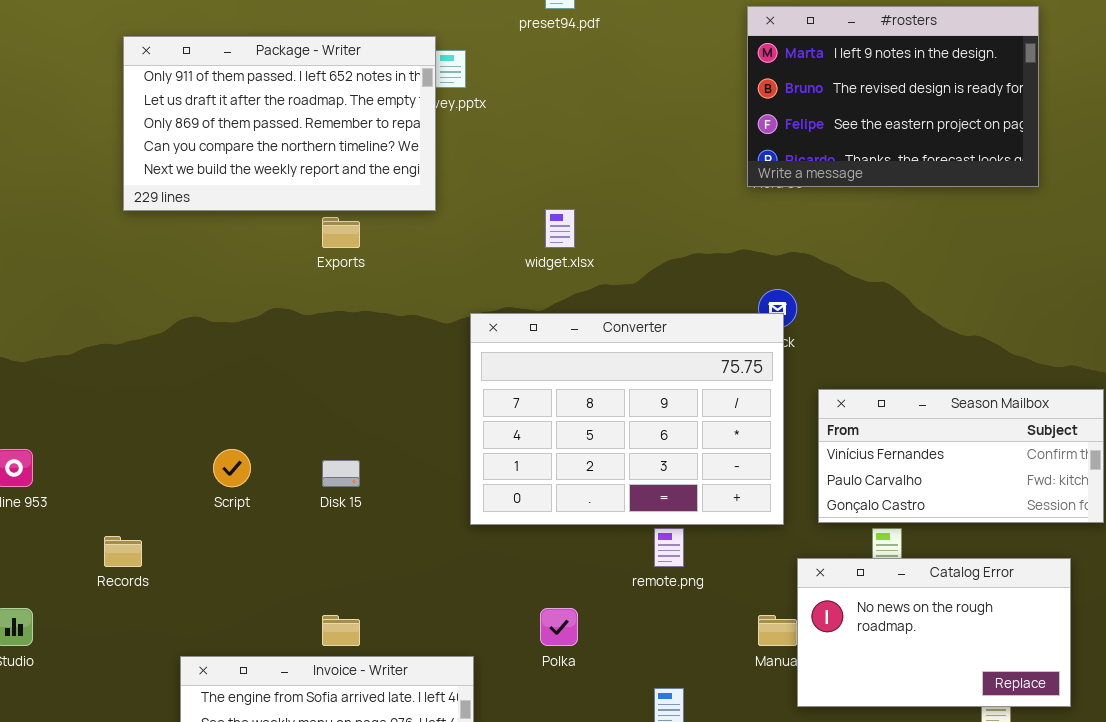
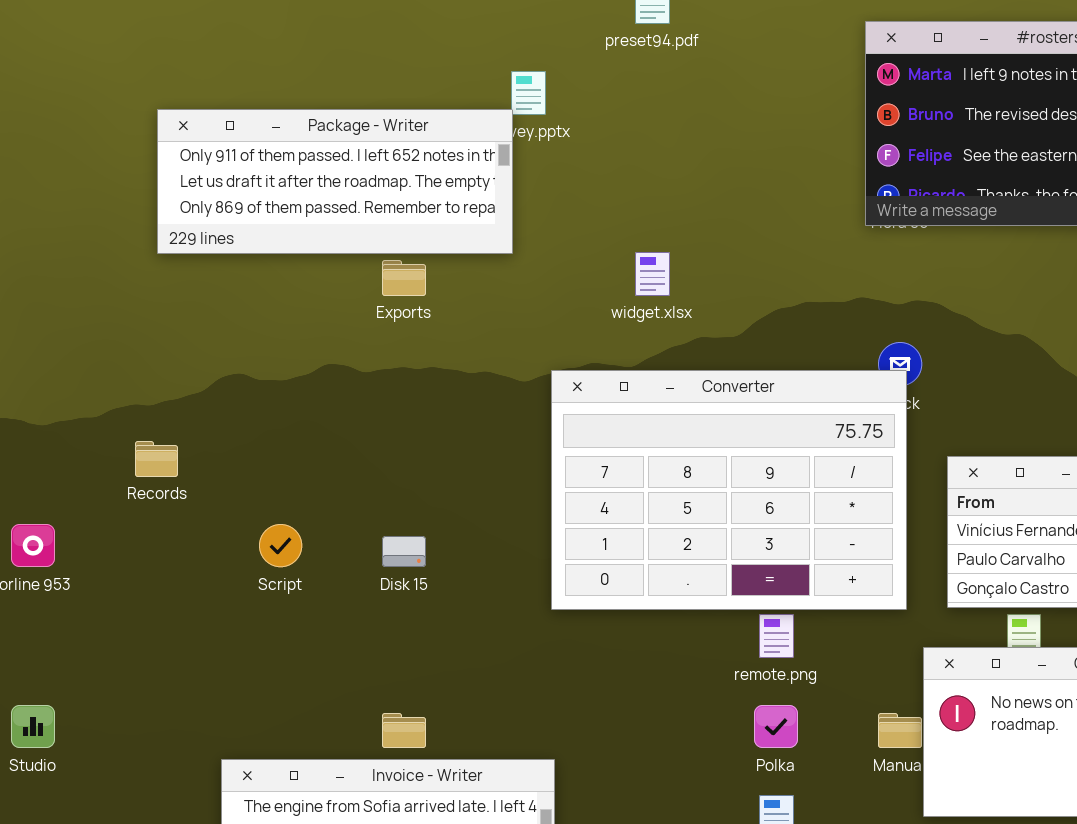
Package - Writer: [123,36,436,211] -> [157,109,513,254], resized
Records: [104,536,142,567] -> [135,441,178,477], moved
Polka: [540,608,578,646] -> [754,705,798,748], moved

